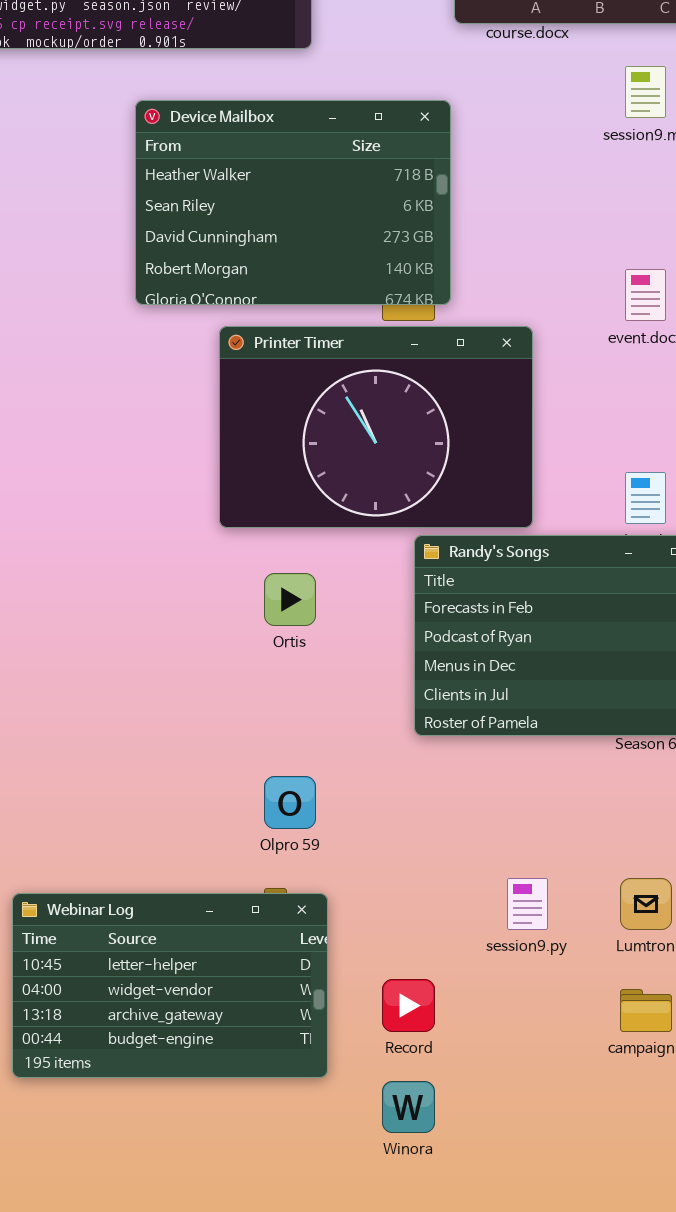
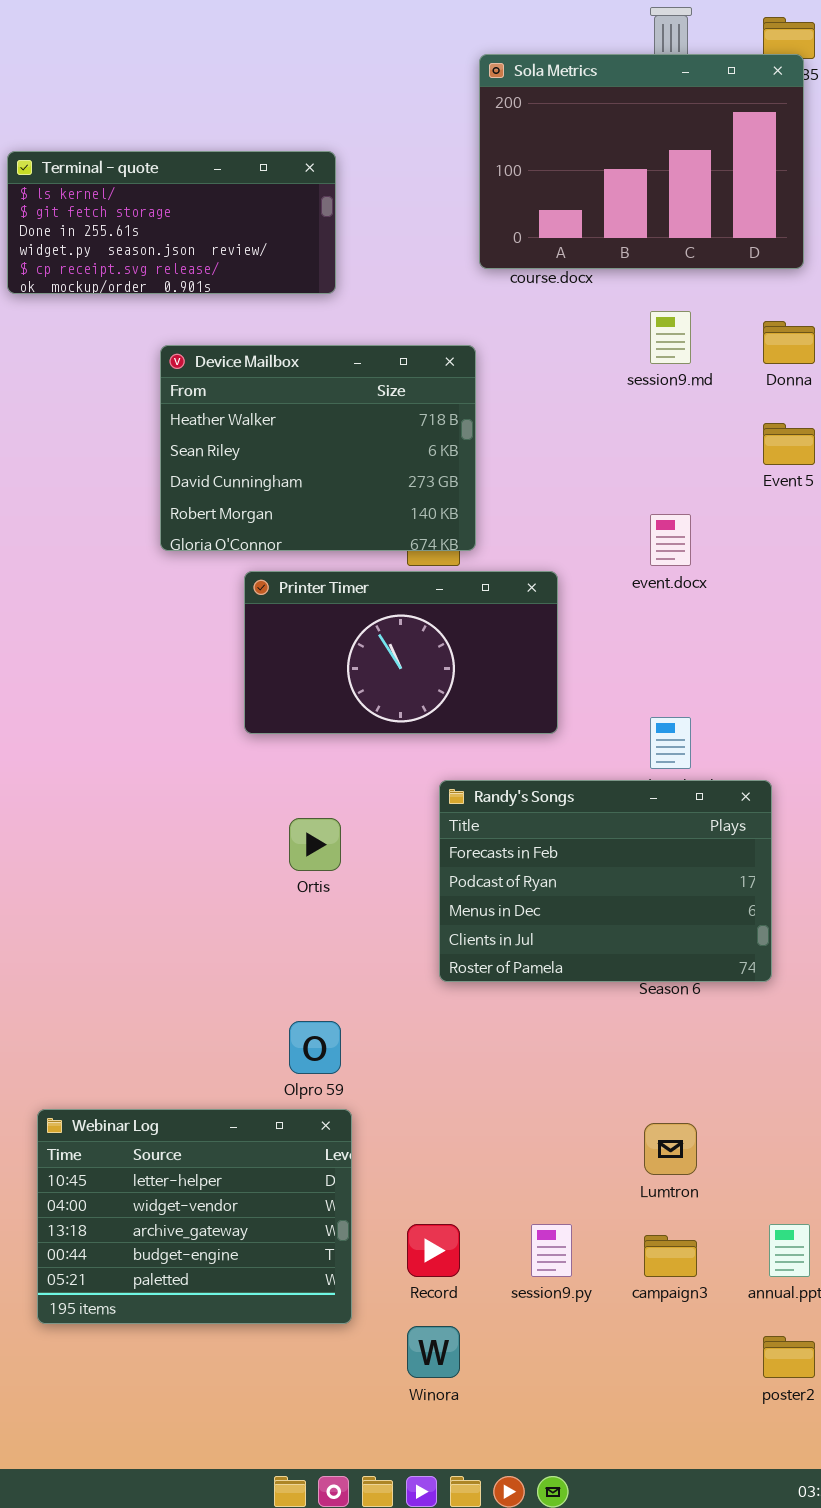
Printer Timer: [219,326,533,528] -> [244,571,558,734], resized
session9.py: [507,878,548,930] -> [531,1224,572,1277], moved
Webinar Log: [12,893,328,1078] -> [37,1109,352,1324], resized

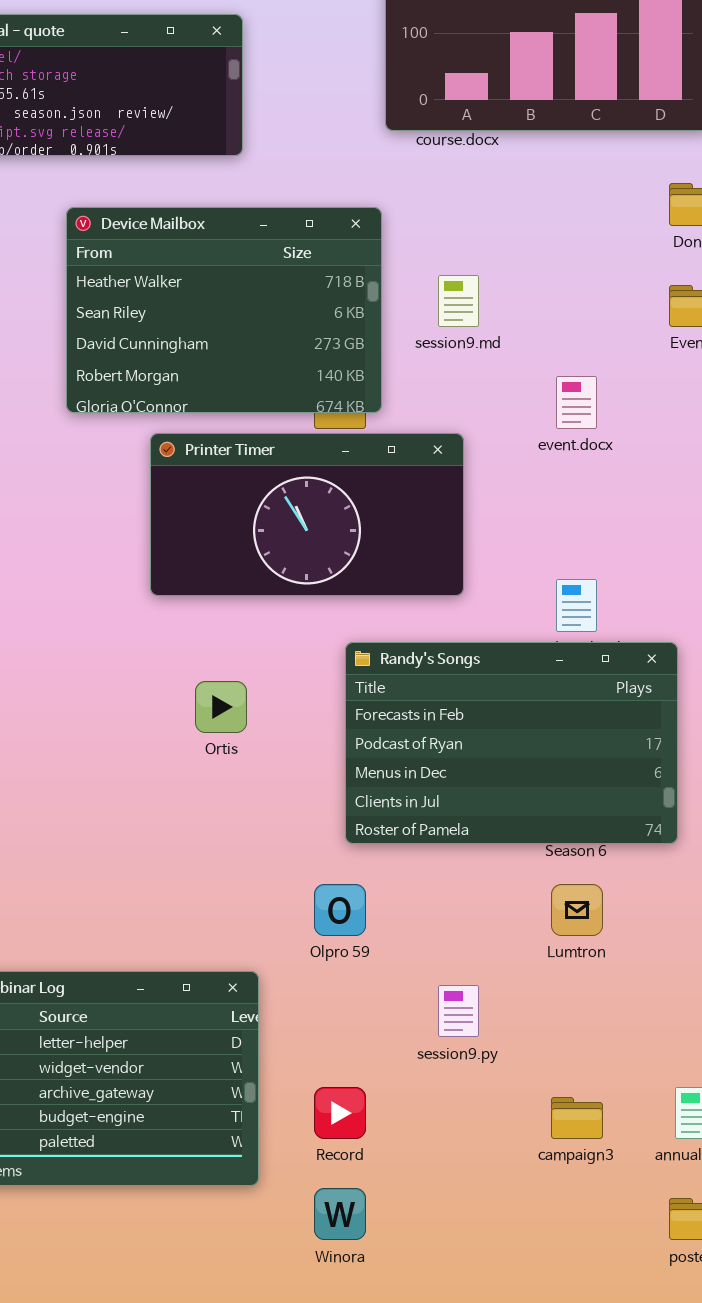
session9.md: [650,311,691,364] -> [438,275,479,327], moved
Olpro 59: [289,1021,341,1074] -> [314,884,366,936], moved
Lumtron: [644,1123,697,1175] -> [551,884,603,936], moved
session9.py: [531,1224,572,1277] -> [438,985,479,1037], moved

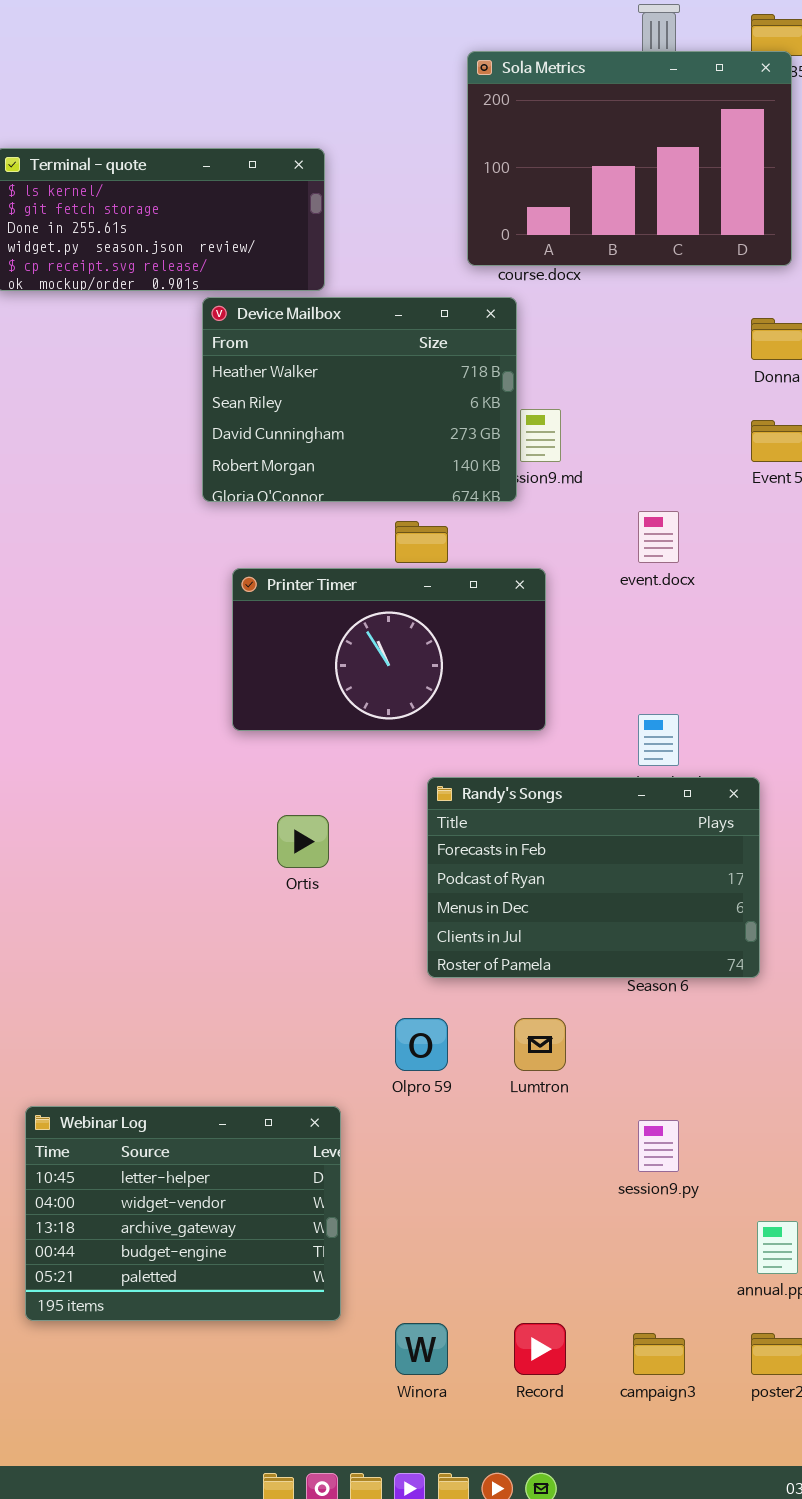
Device Mailbox: [66,207,382,413] -> [202,297,517,502], moved
Lumtron: [551,884,603,936] -> [514,1018,566,1071], moved
session9.py: [438,985,479,1037] -> [638,1120,679,1172], moved
Record: [314,1087,366,1139] -> [514,1323,566,1375], moved
campaign3: [551,1097,603,1139] -> [633,1333,685,1375], moved

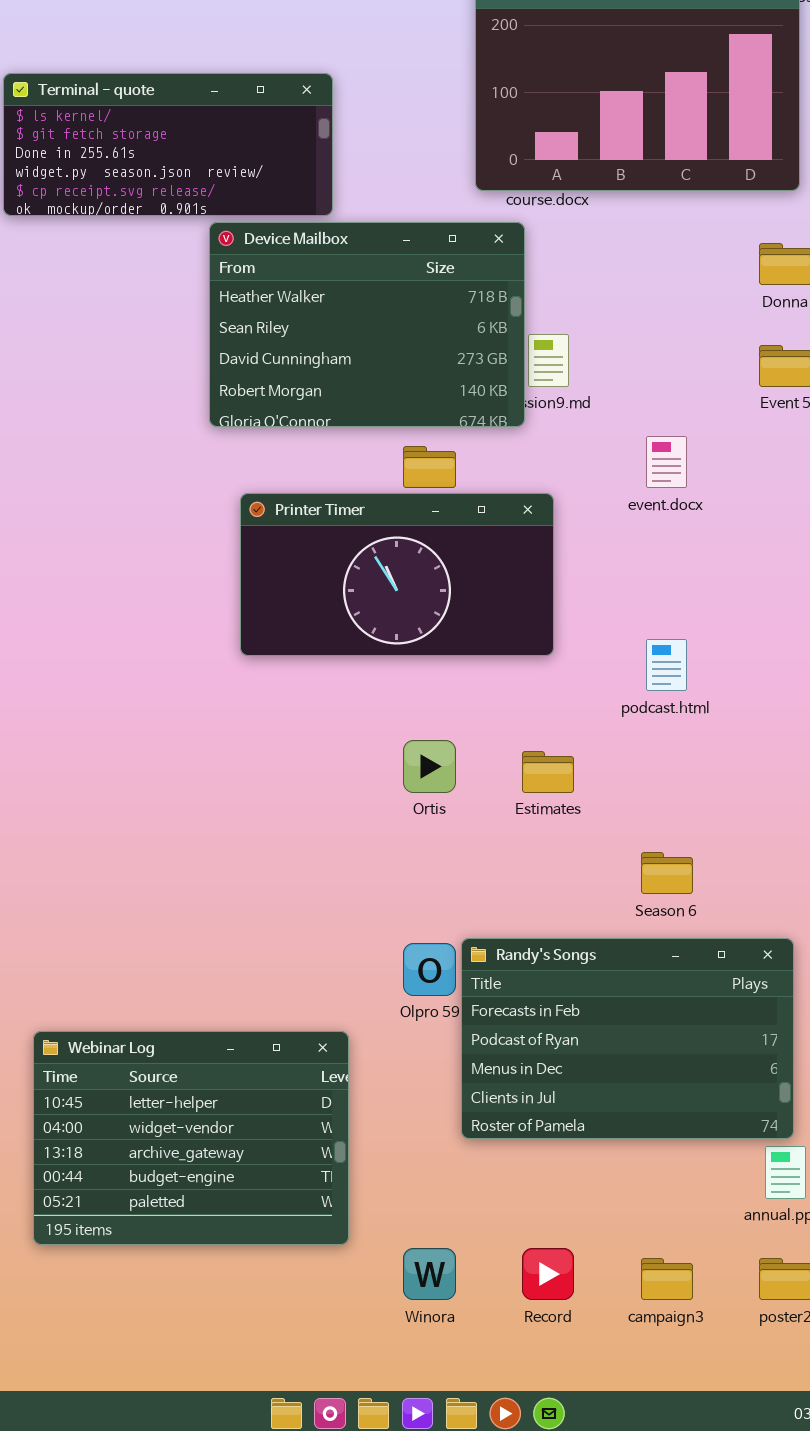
Randy's Songs: [427,777,760,978] -> [461,938,794,1139], moved
Ortis: [277,815,329,868] -> [403,740,456,793], moved

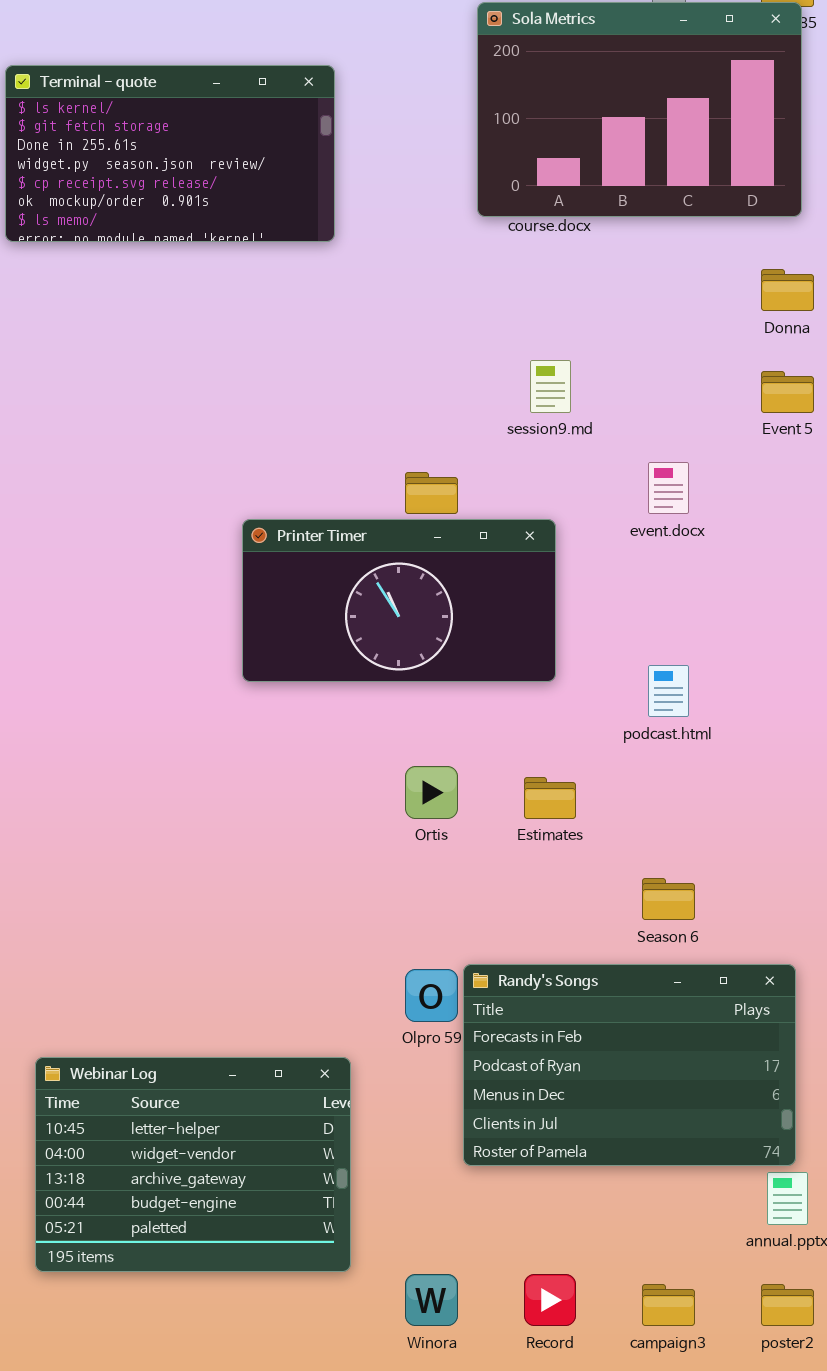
Terminal - quote: [3,73,333,216] -> [5,65,335,242], resized
Device Mailbox: [209,222,525,427] -> none, closed

